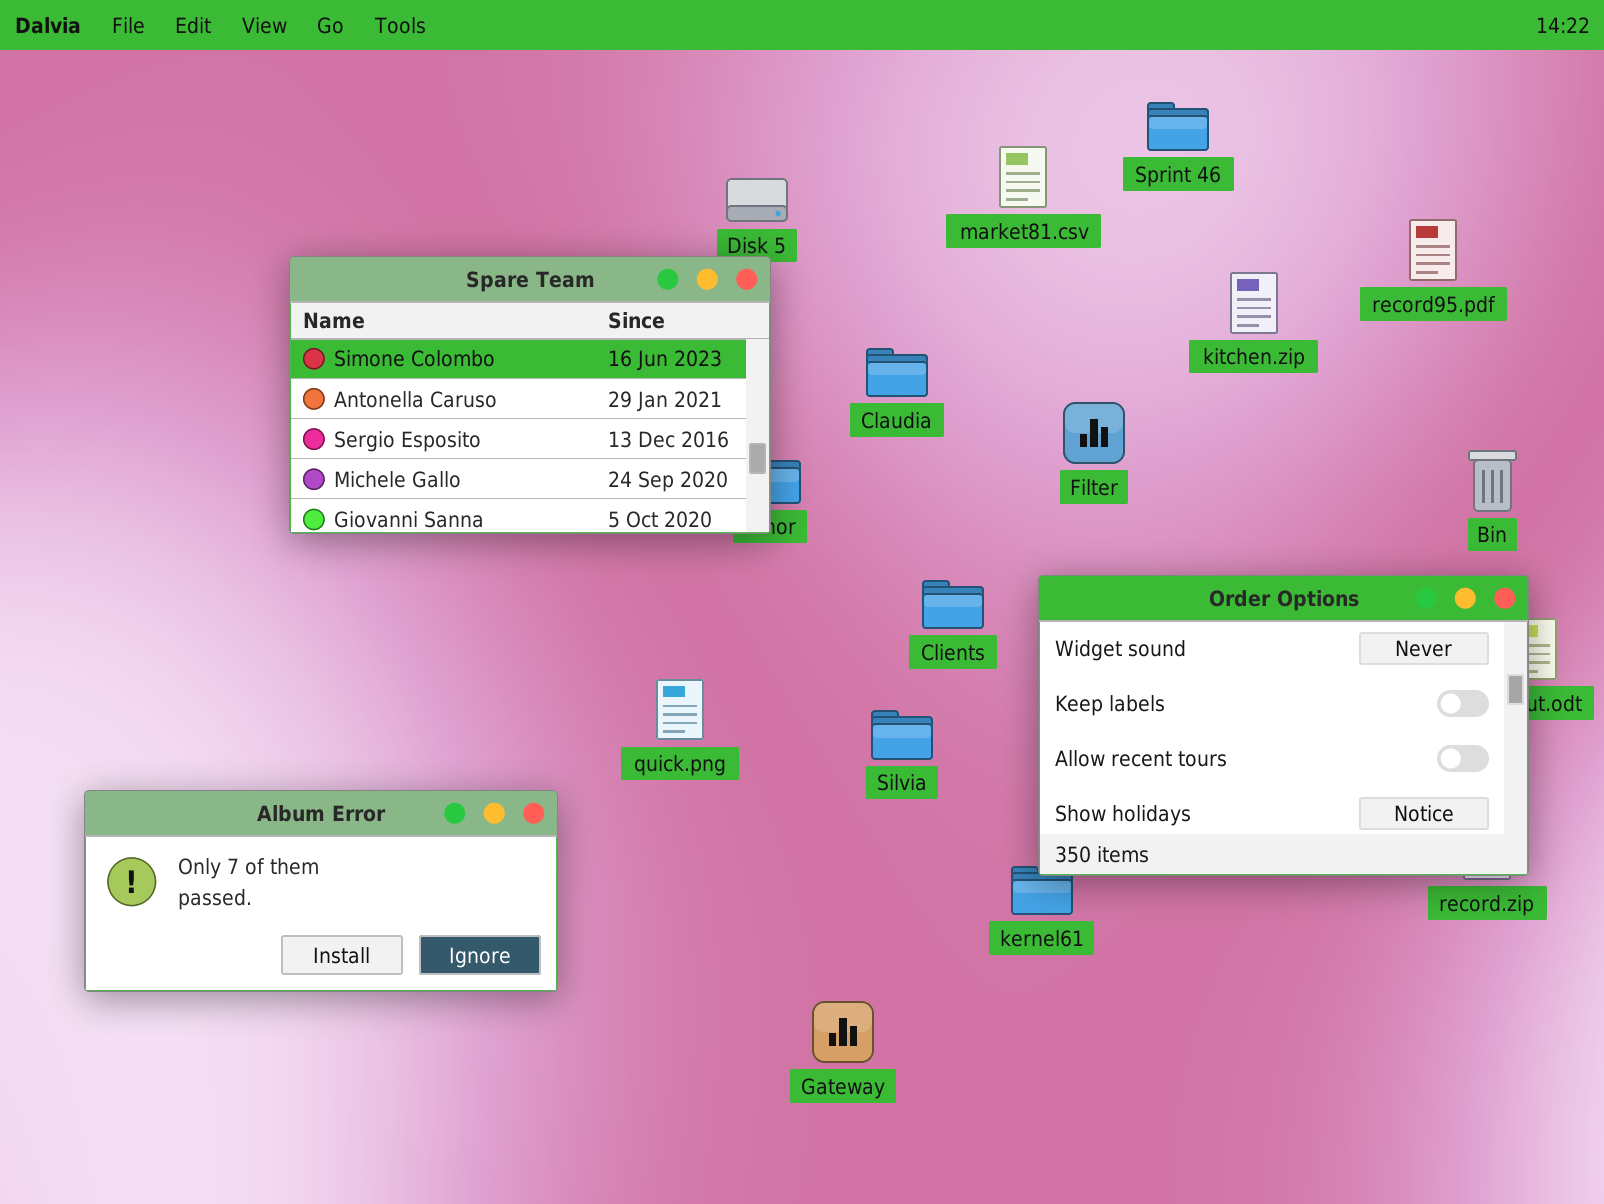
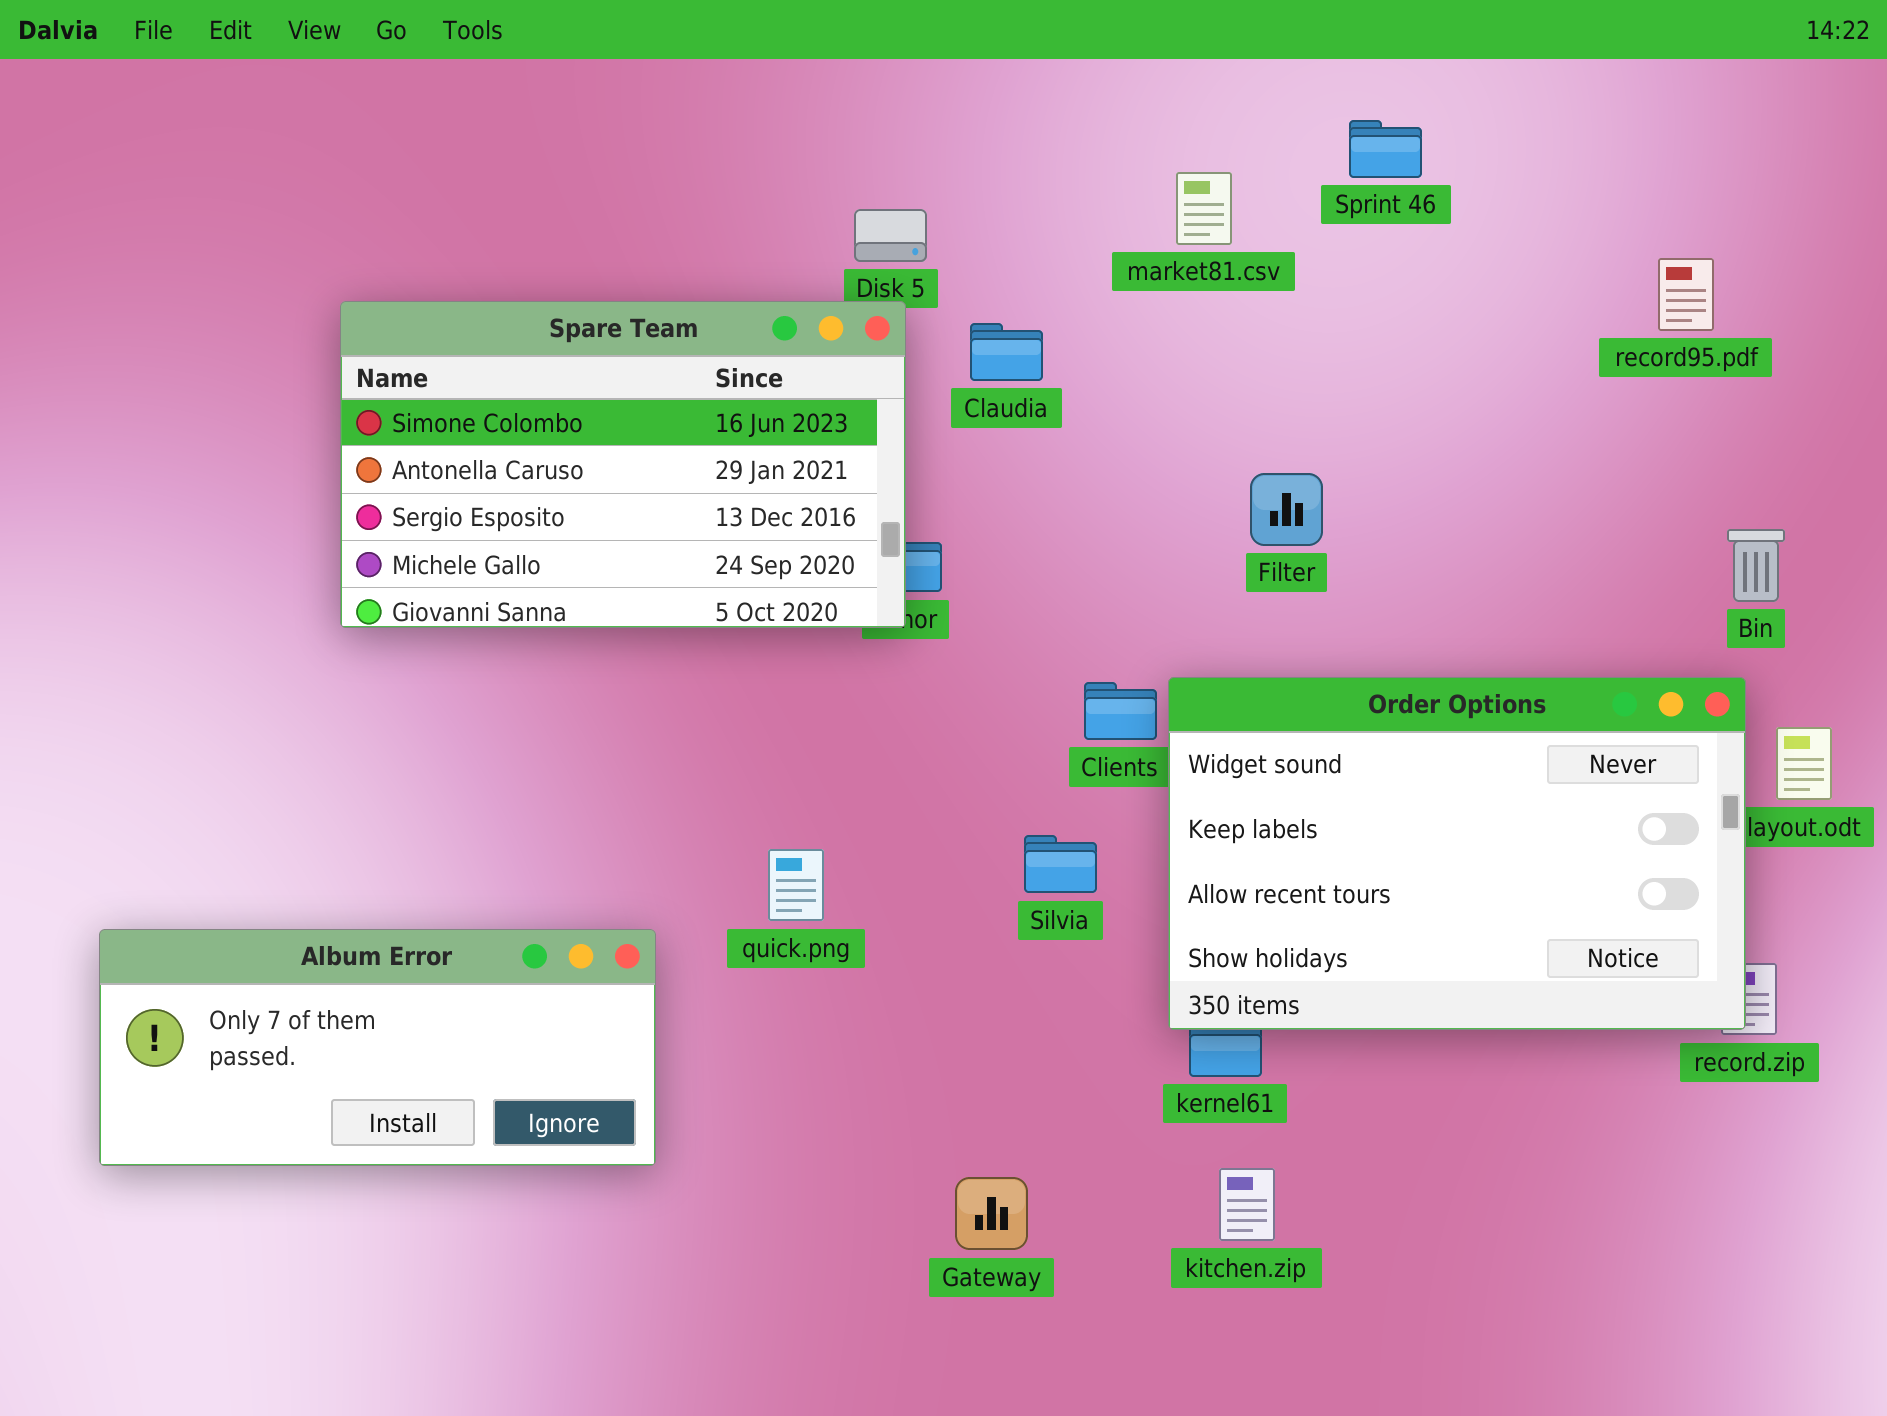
kitchen.zip: [1230,272,1278,334] -> [1219,1168,1275,1241], moved
Claudia: [866,348,928,397] -> [970,323,1043,381], moved
Order Options: [1038,575,1529,876] -> [1168,677,1746,1030], moved
quick.png: [656,679,704,740] -> [768,849,824,921], moved

